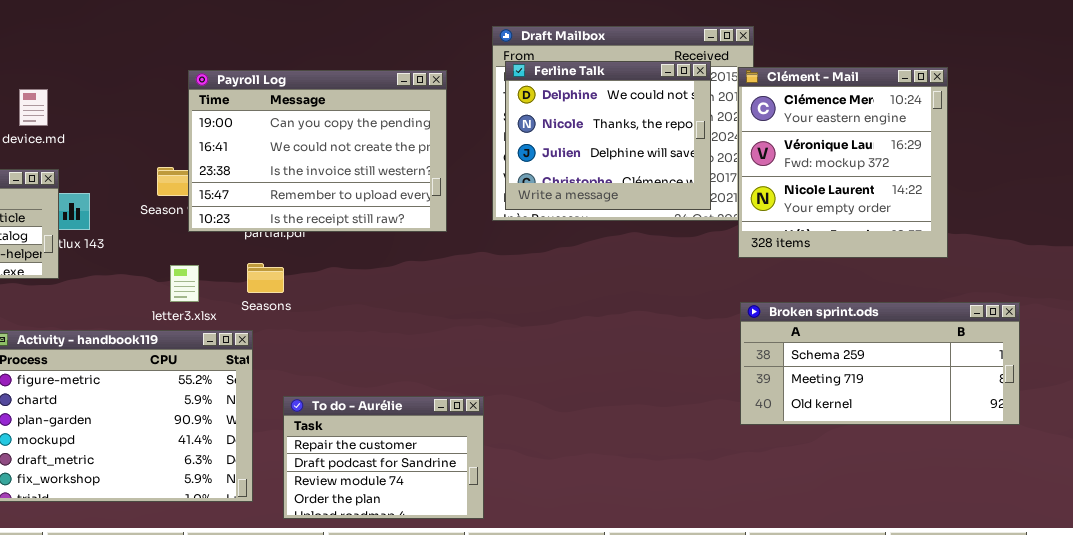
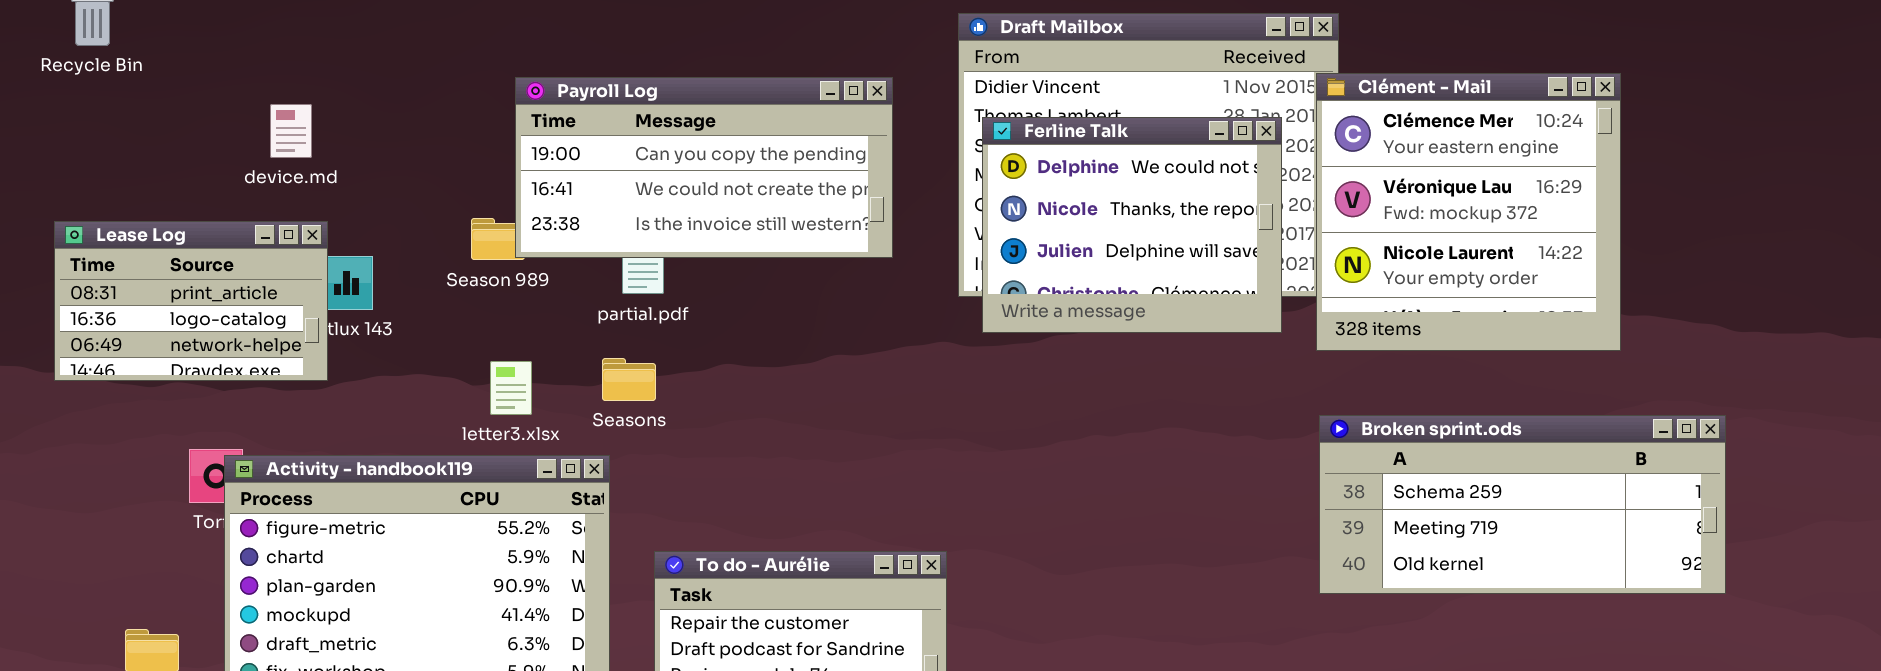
Ferline Talk: [505,61,711,210] -> [982,117,1282,333], moved
Payroll Log: [188,70,447,232] -> [515,77,893,258], resized

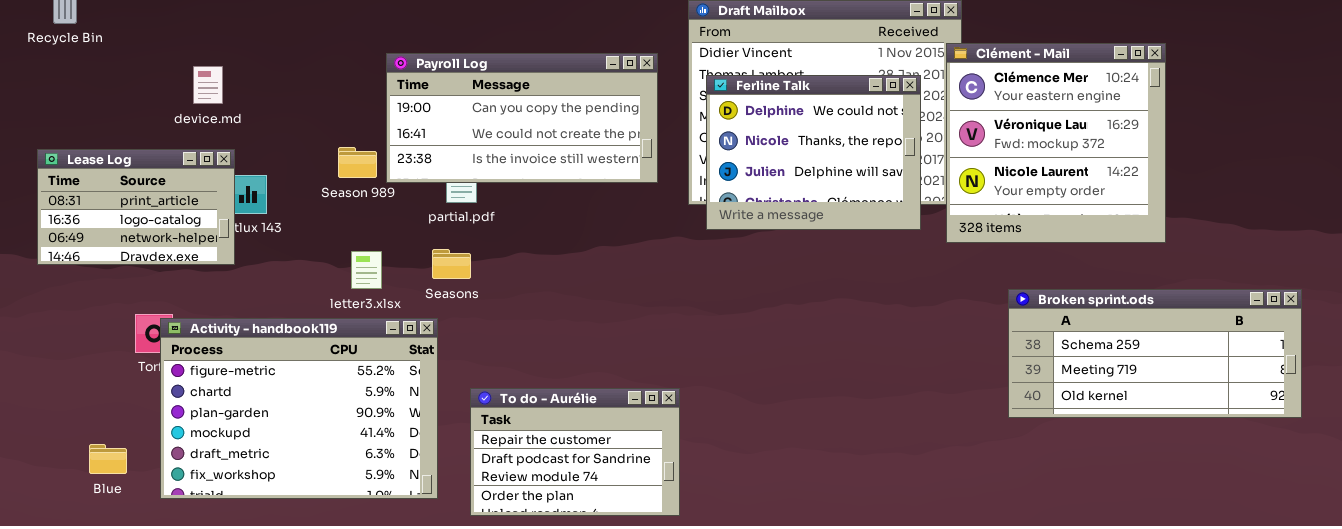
Payroll Log: [515,77,893,258] -> [386,53,658,183], moved
Broken sprint.ods: [1319,415,1726,594] -> [1008,289,1302,418], moved

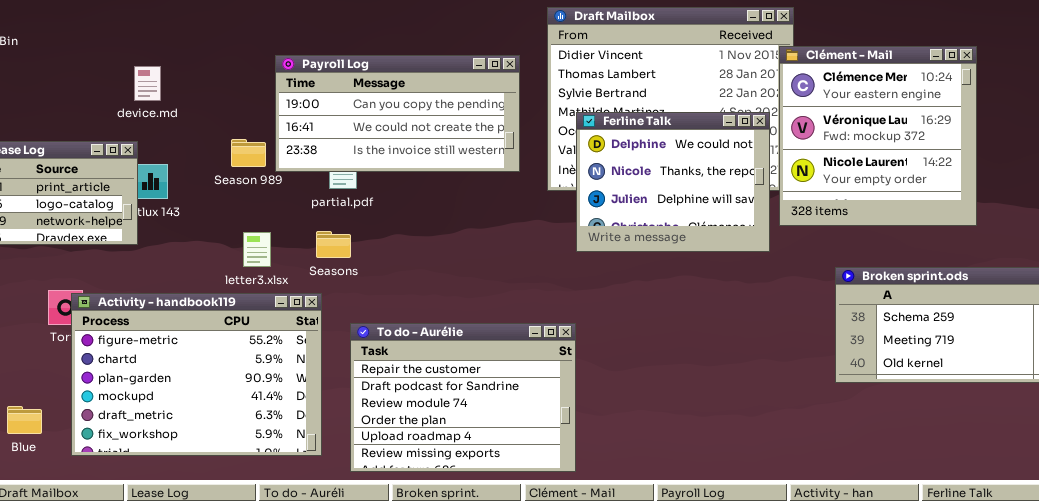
device.md: [193,66,223,104] -> [134,66,161,101], moved
Ferline Talk: [706,75,921,230] -> [576,112,770,252], moved
To do - Aurélie: [470,388,680,516] -> [350,323,576,472], resized

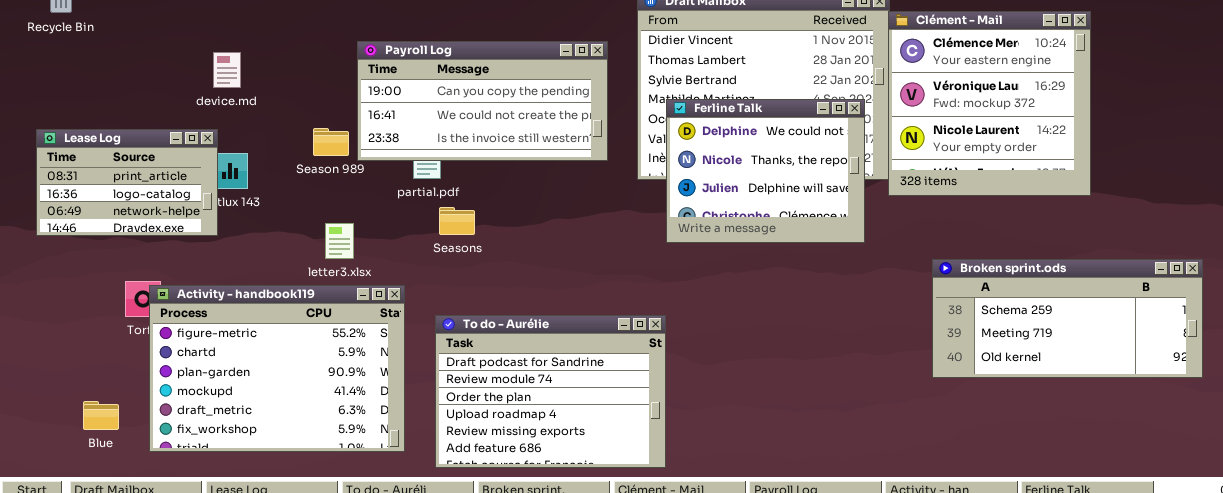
Clément - Mail: [779,46,977,226] -> [888,11,1091,196], moved
Seasons: [316,231,351,258] -> [439,207,475,235], moved
To do - Aurélie: [350,323,576,472] -> [435,315,666,468], scrolled down 1 row

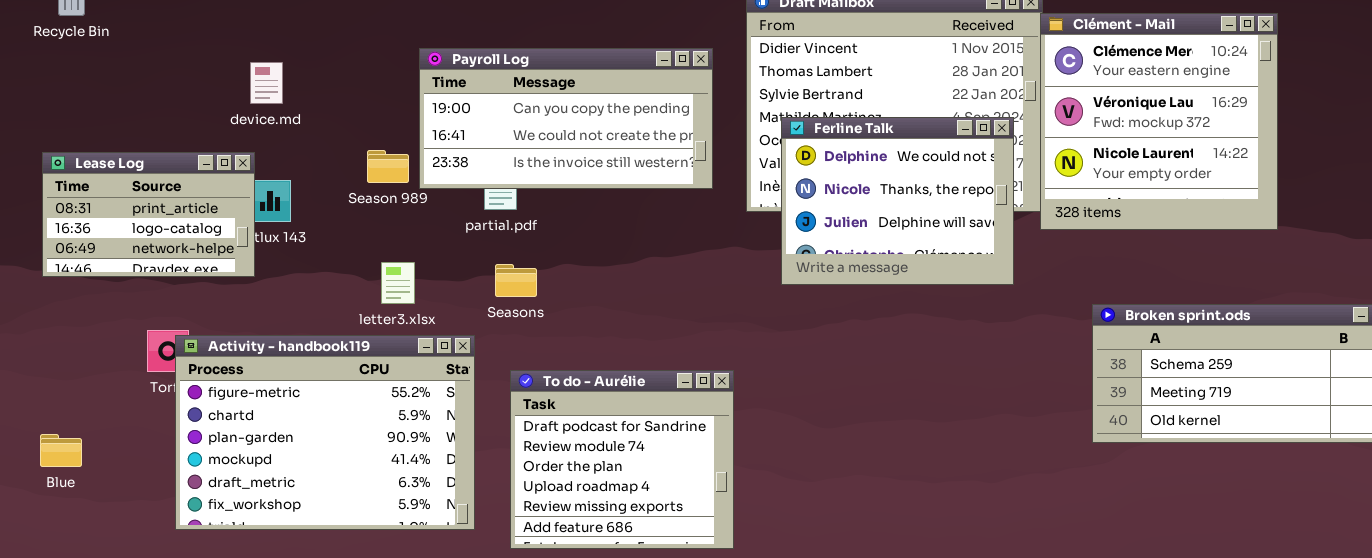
Seasons: [439,207,475,235] -> [495,264,537,297], moved
To do - Aurélie: [435,315,666,468] -> [510,370,734,549], resized
Blue: [83,401,119,430] -> [40,434,82,467], moved

